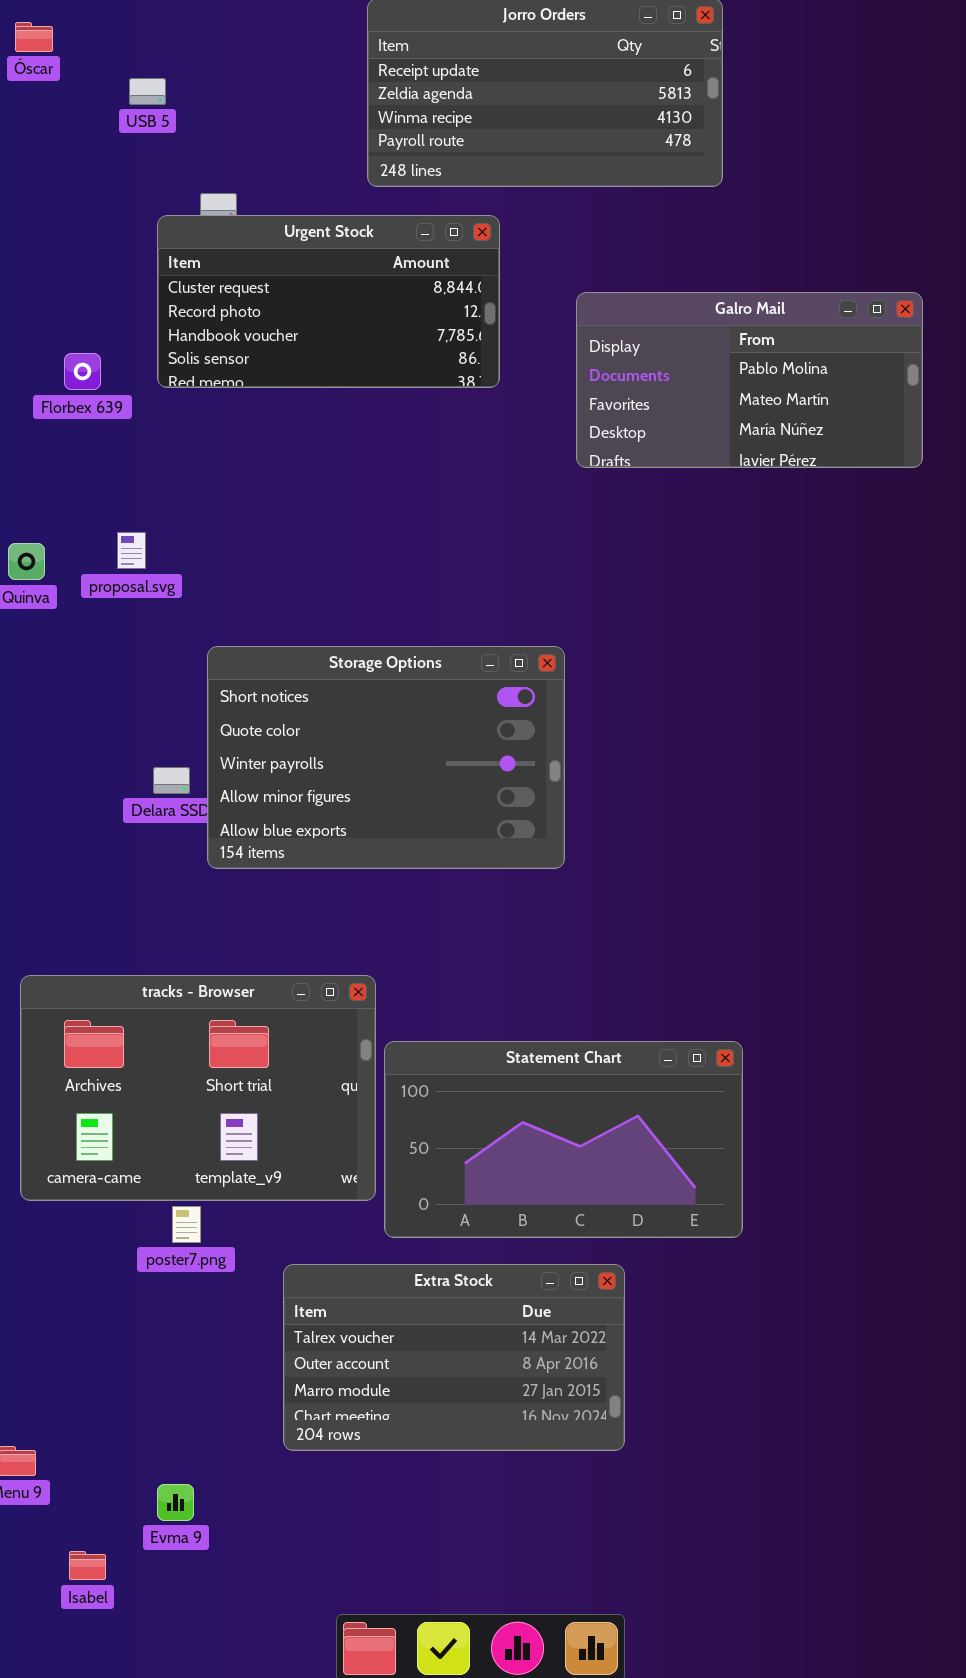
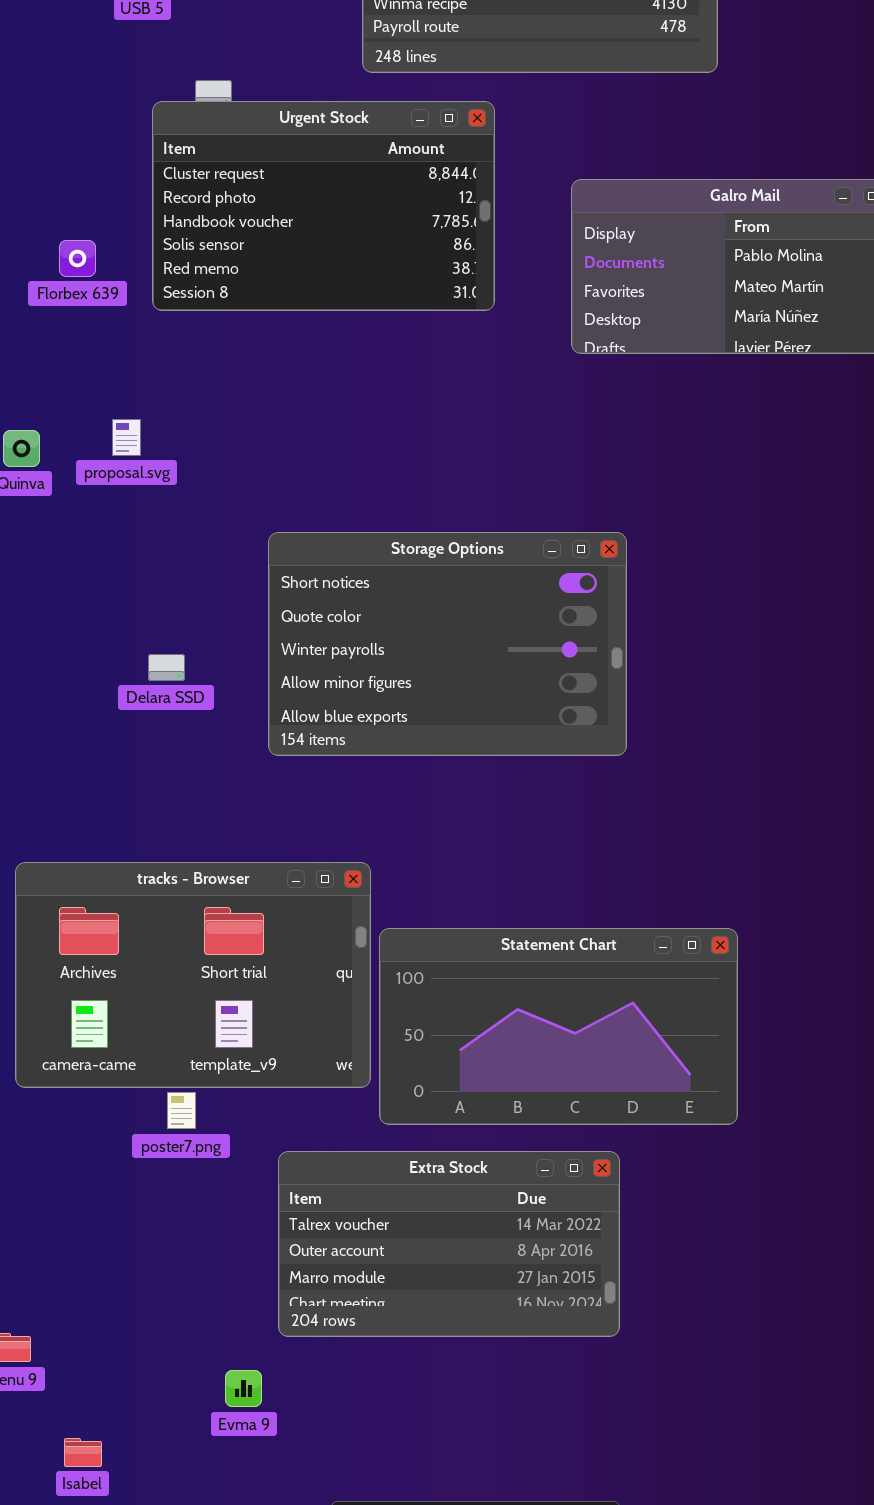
Urgent Stock: [157,215,500,388] -> [152,101,495,311], resized
Storage Options: [207,646,565,869] -> [268,532,627,756], moved
Evma 9: [157,1484,194,1521] -> [225,1370,262,1407], moved

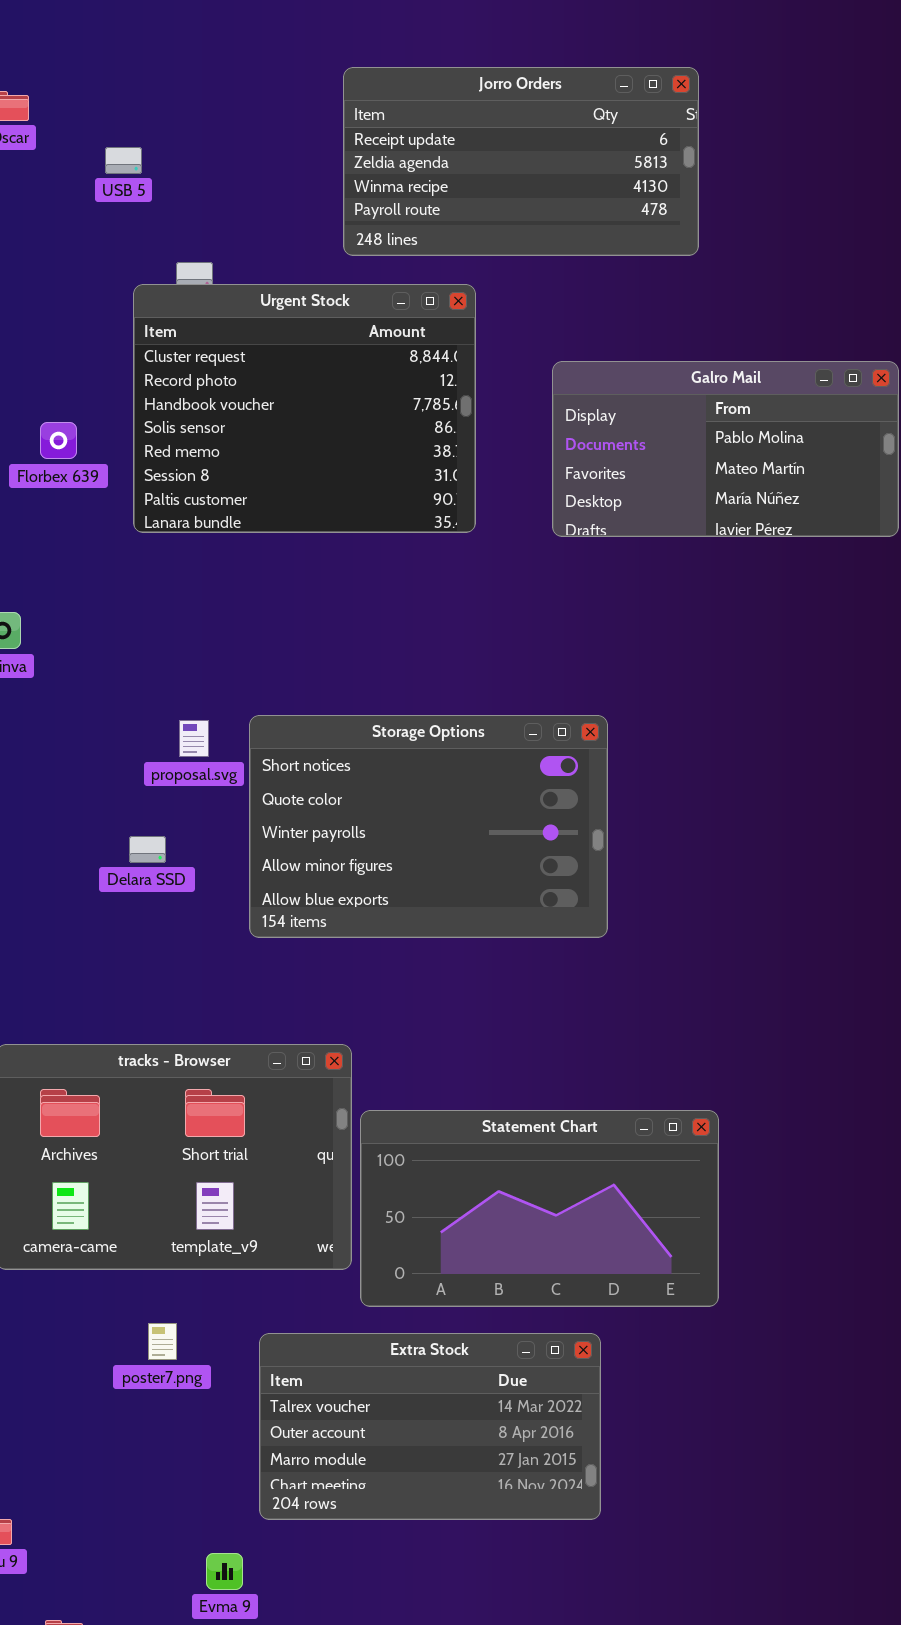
Urgent Stock: [152,101,495,311] -> [133,284,476,533], resized
proposal.svg: [112,419,141,456] -> [179,720,209,757], moved
poster7.png: [167,1092,196,1129] -> [148,1323,177,1360], moved

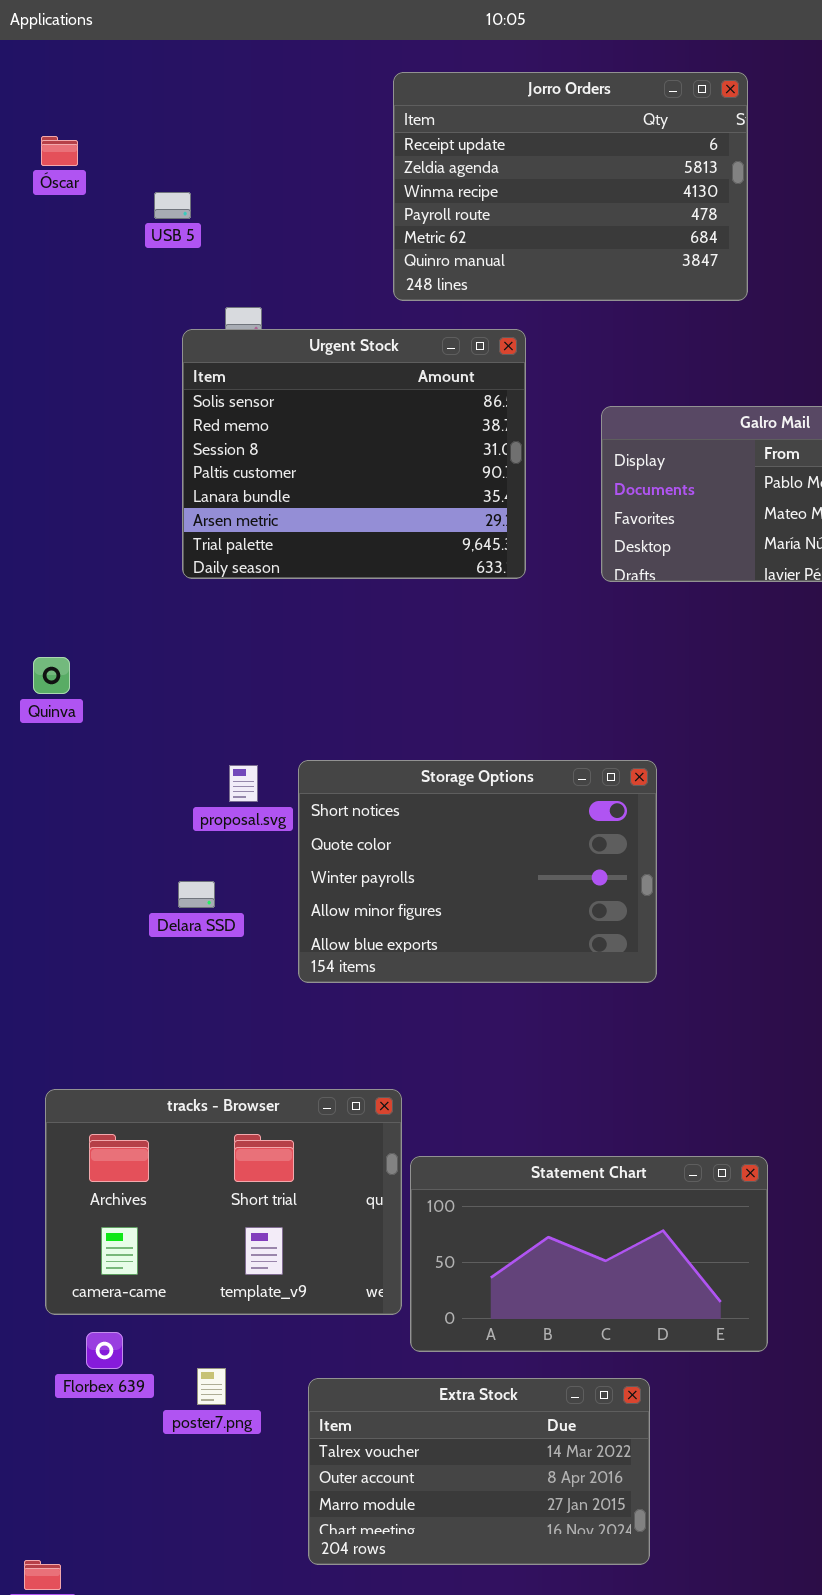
Jorro Orders: [343,67,699,256] -> [393,72,748,301], resized
Urgent Stock: [133,284,476,533] -> [182,329,526,579], scrolled down 3 rows
Florbex 639: [40,422,77,459] -> [86,1332,123,1369], moved

